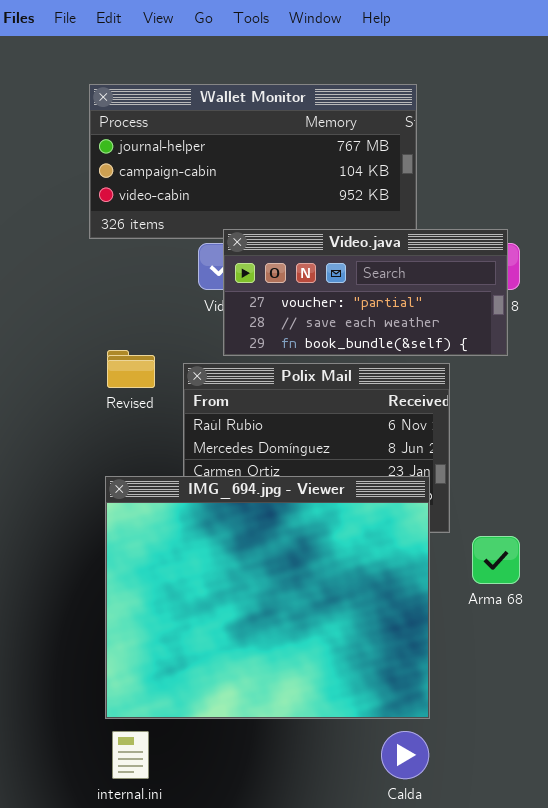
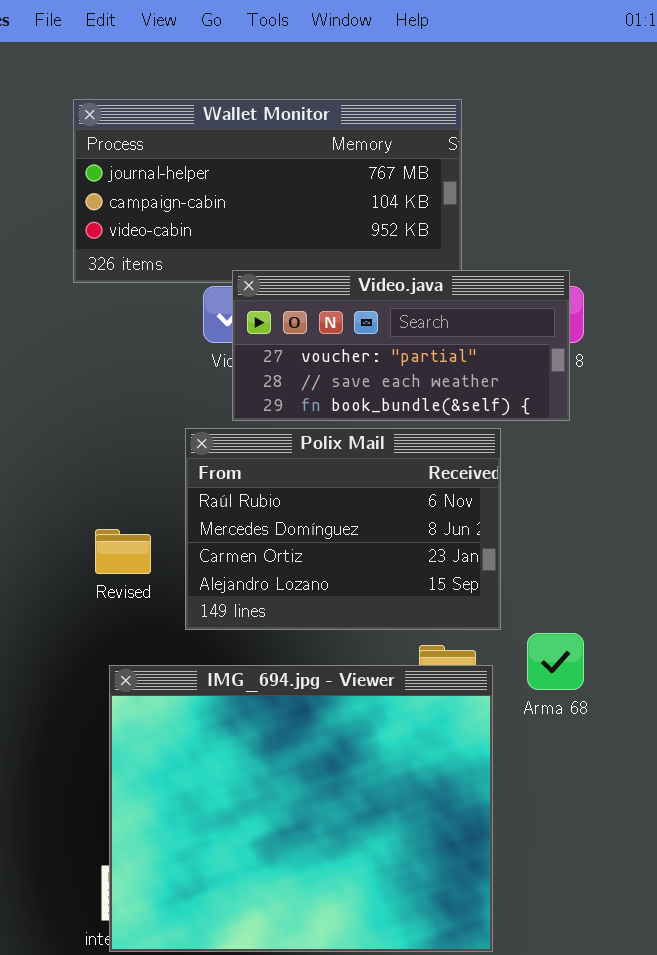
Revised: [107,350,155,388] -> [95,529,151,574], moved
IMG_694.jpg - Viewer: [105,476,430,719] -> [109,665,493,952], moved

